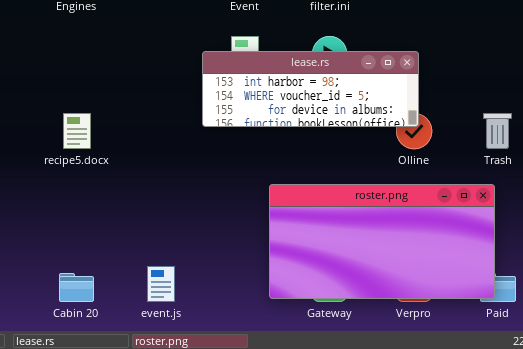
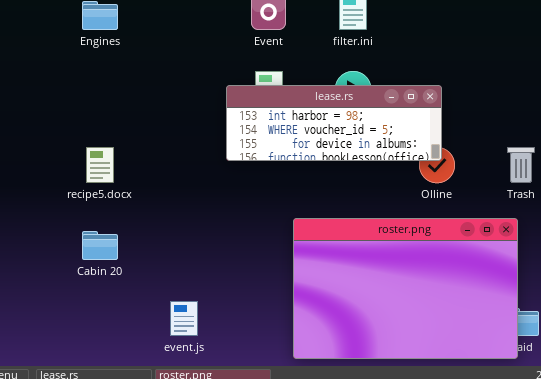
roster.png: [269,184,495,299] -> [293,218,518,359], resized
Cabin 20: [59,273,94,302] -> [82,231,118,260], moved

